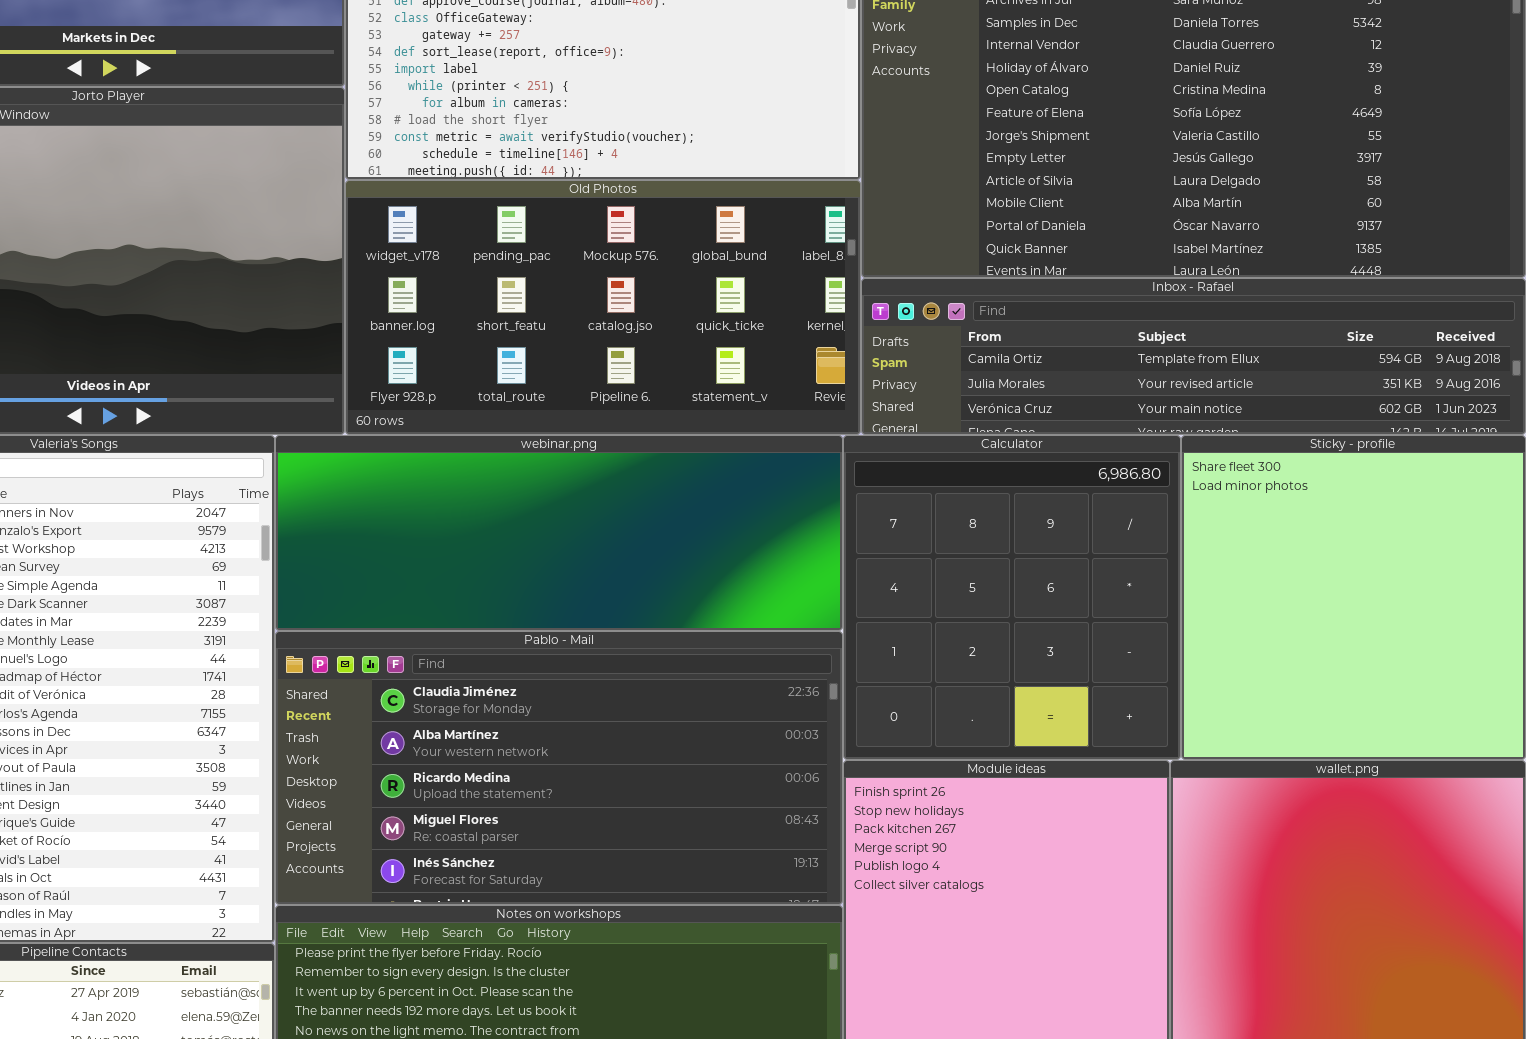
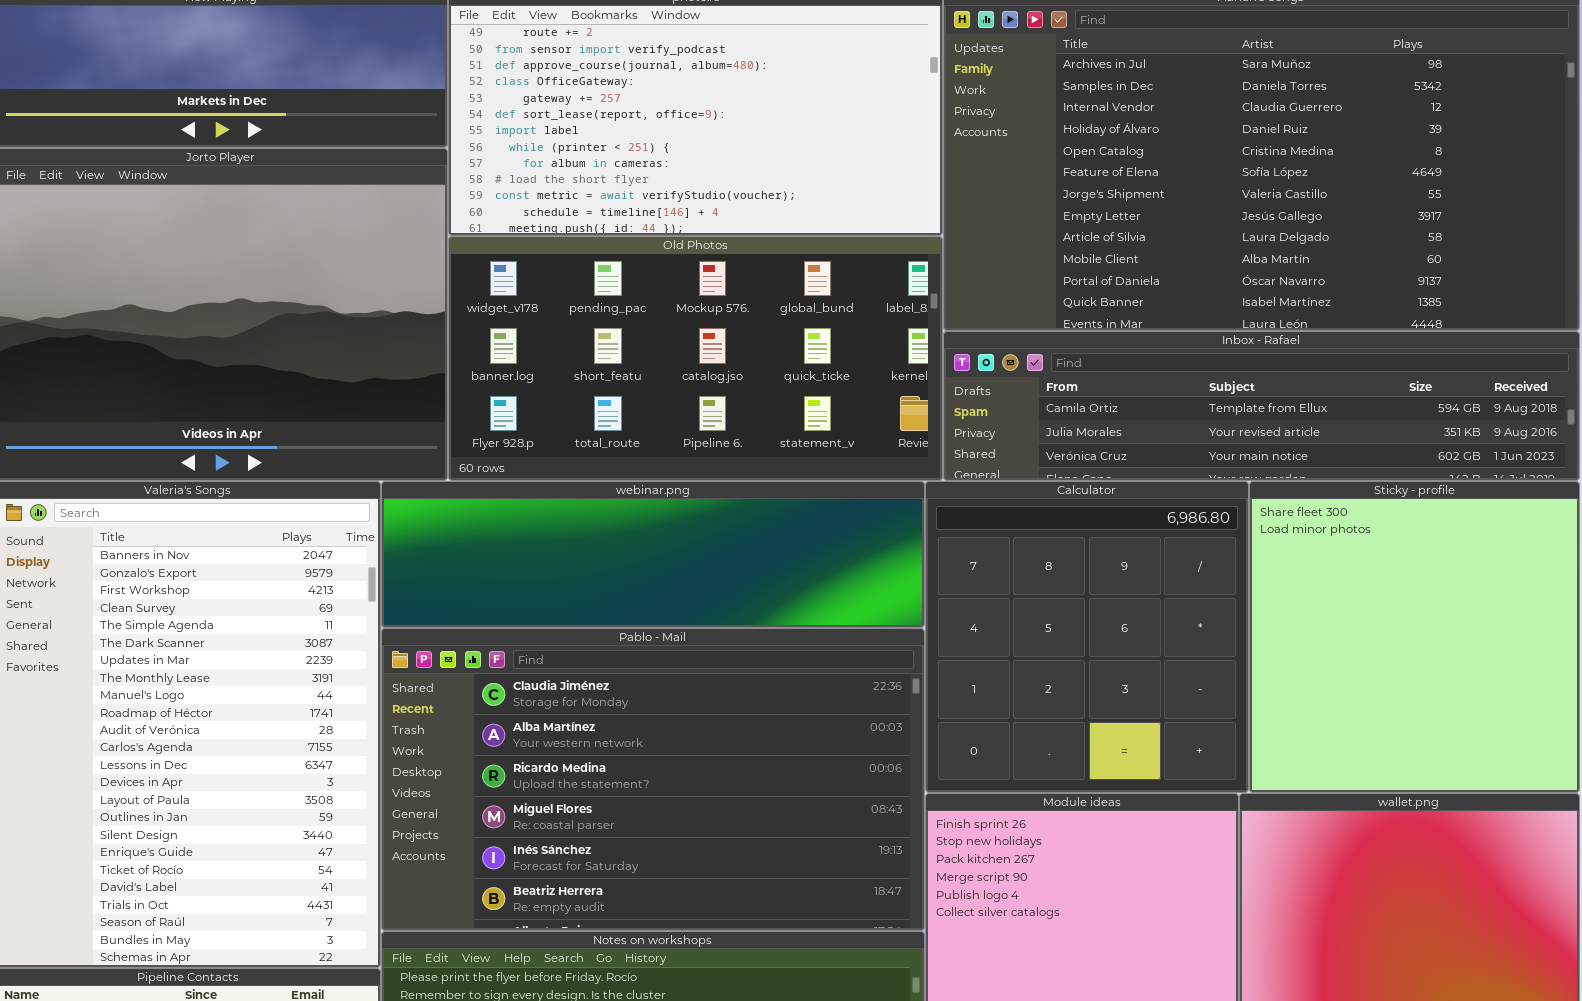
webinar.png: [275,435,843,631] -> [381,481,925,628], resized
Pablo - Mail: [275,631,843,905] -> [381,628,925,931], resized

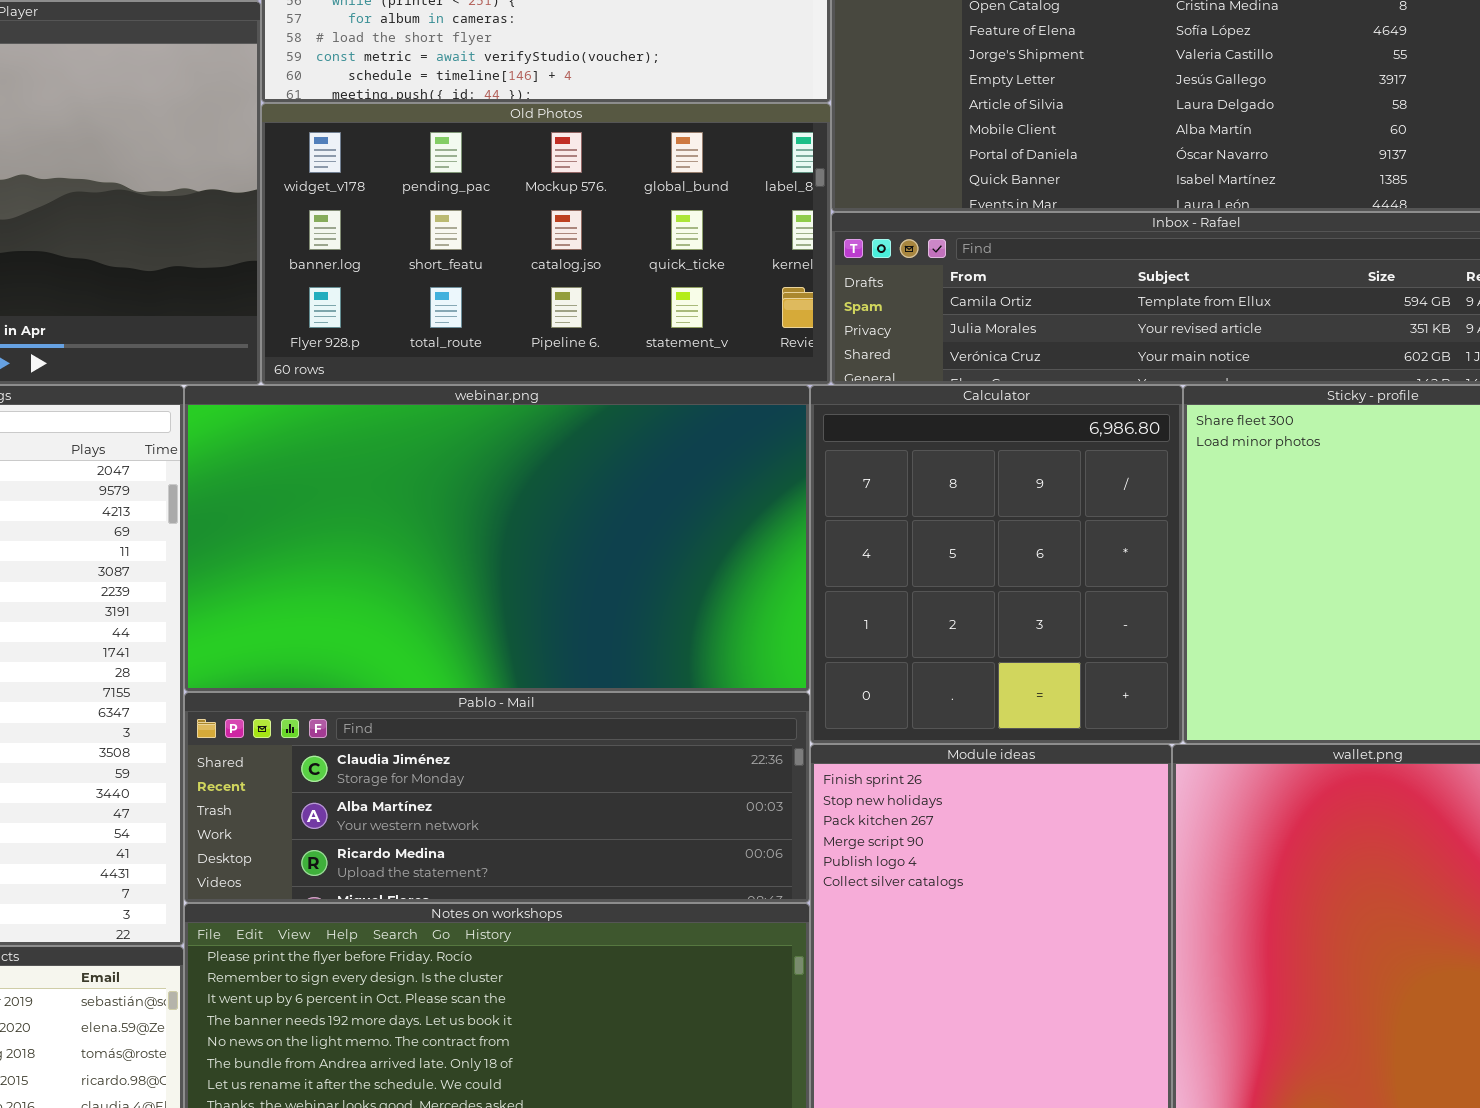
webinar.png: [381,481,925,628] -> [184,385,810,692], resized
Pablo - Mail: [381,628,925,931] -> [184,692,810,903], resized

